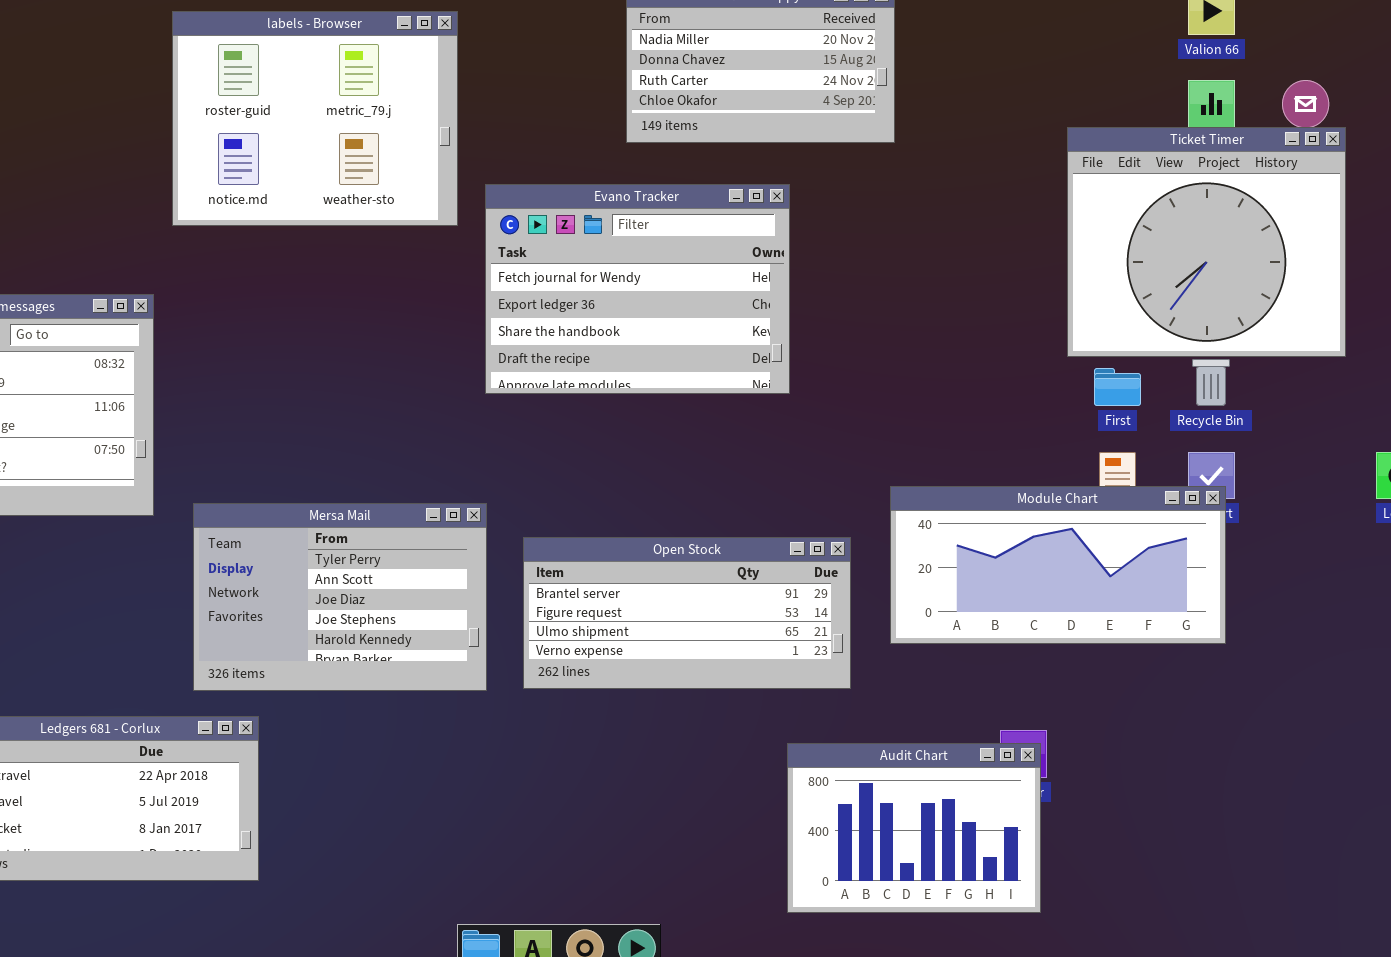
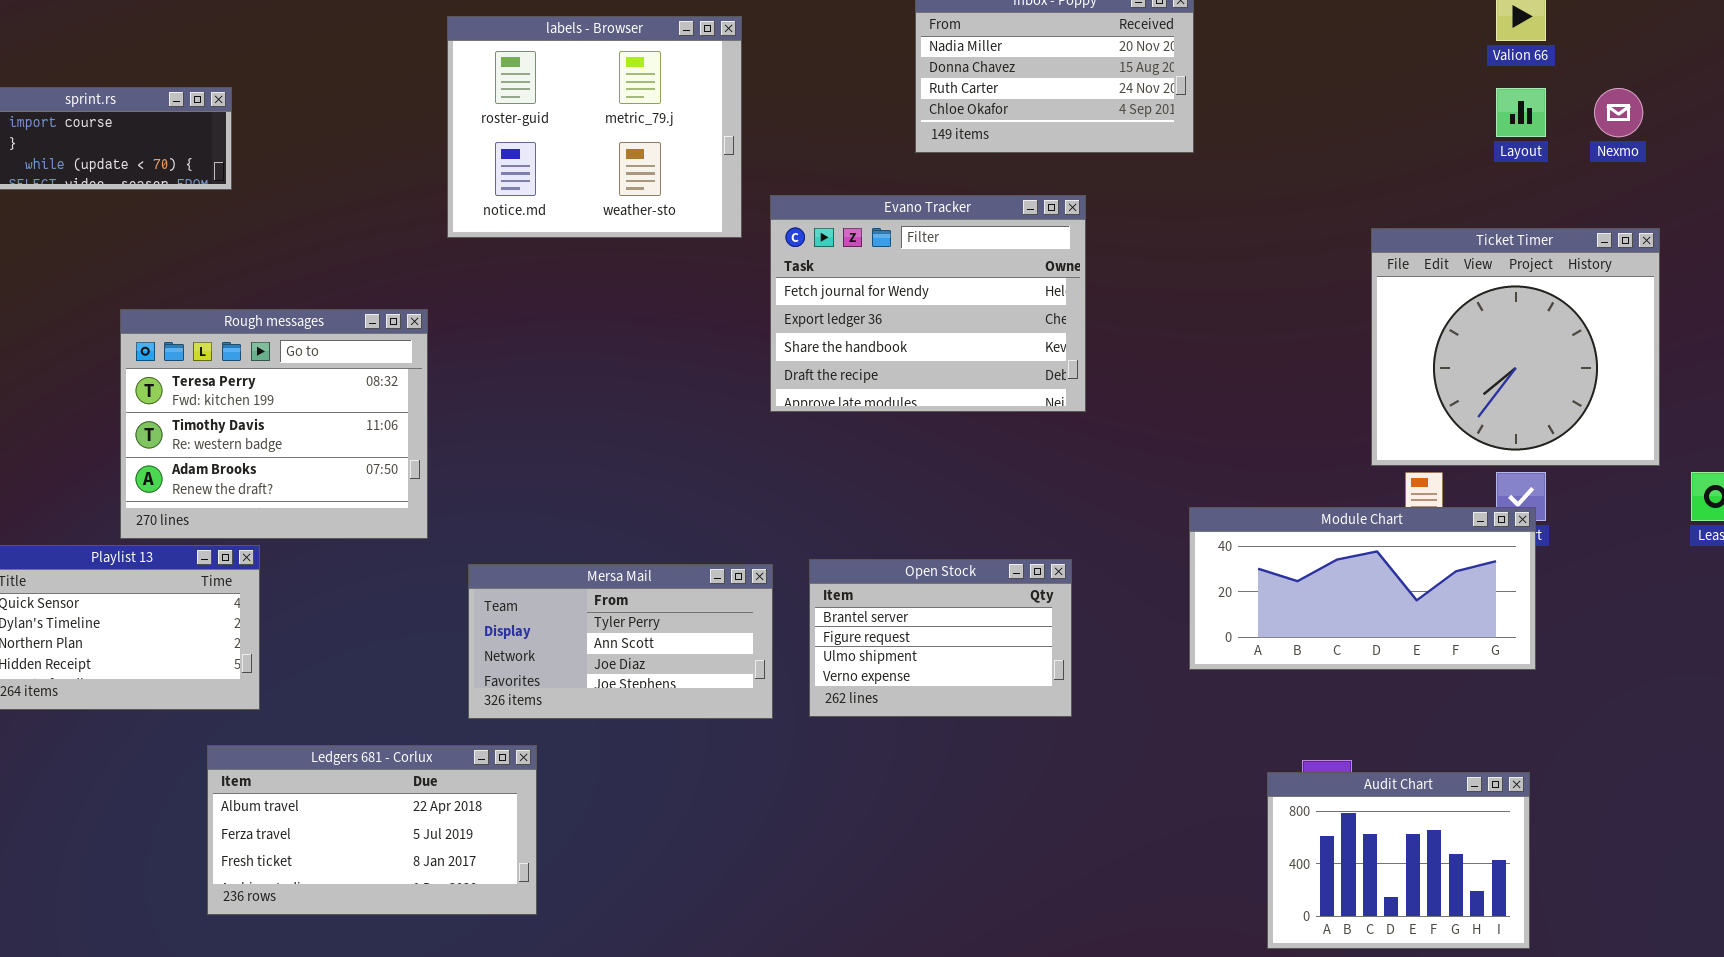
Ticket Timer: [1067,127,1346,357] -> [1371,228,1660,466], moved
Mersa Mail: [193,503,487,691] -> [468,564,773,719], resized
Open Stock: [523,537,851,689] -> [809,559,1072,717], resized
Audit Chart: [787,743,1041,913] -> [1267,772,1530,949], moved

